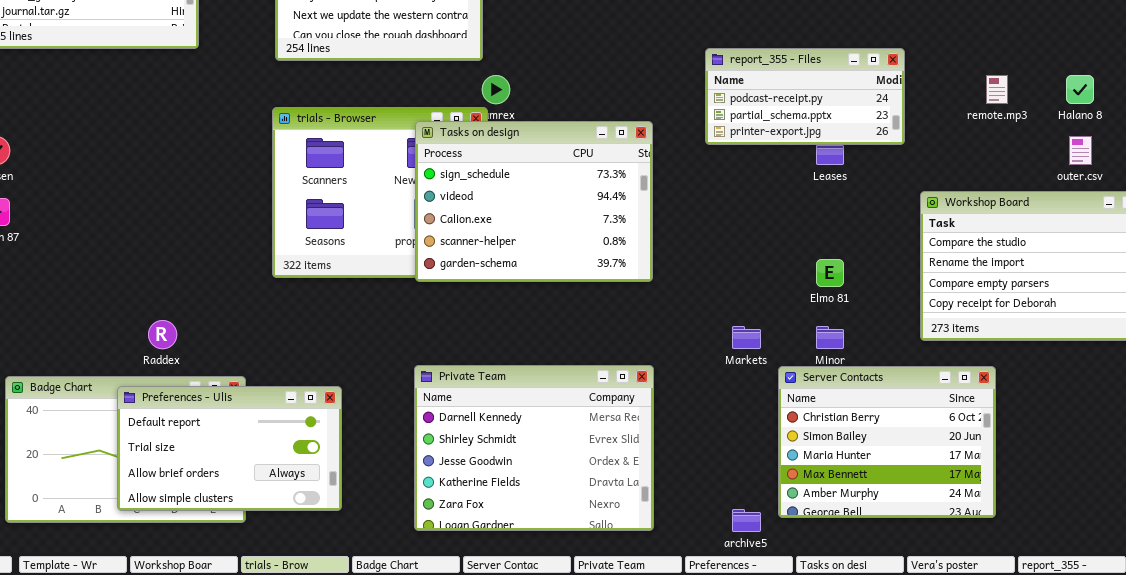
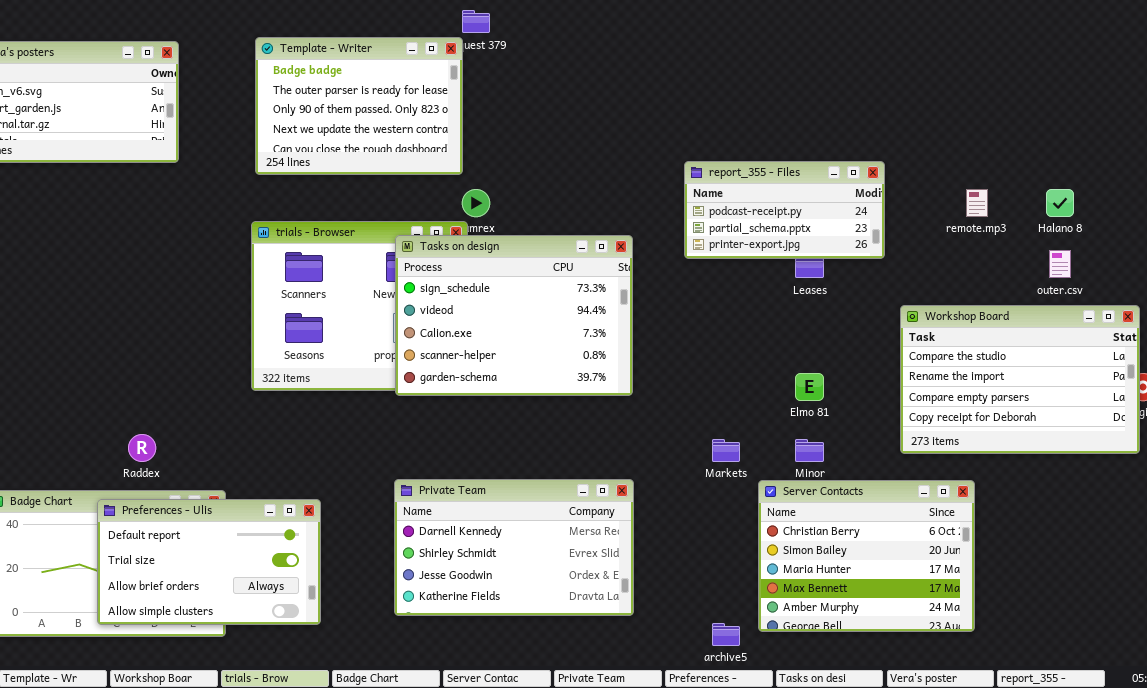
Private Team: [414,365,654,531] -> [394,479,634,616], resized

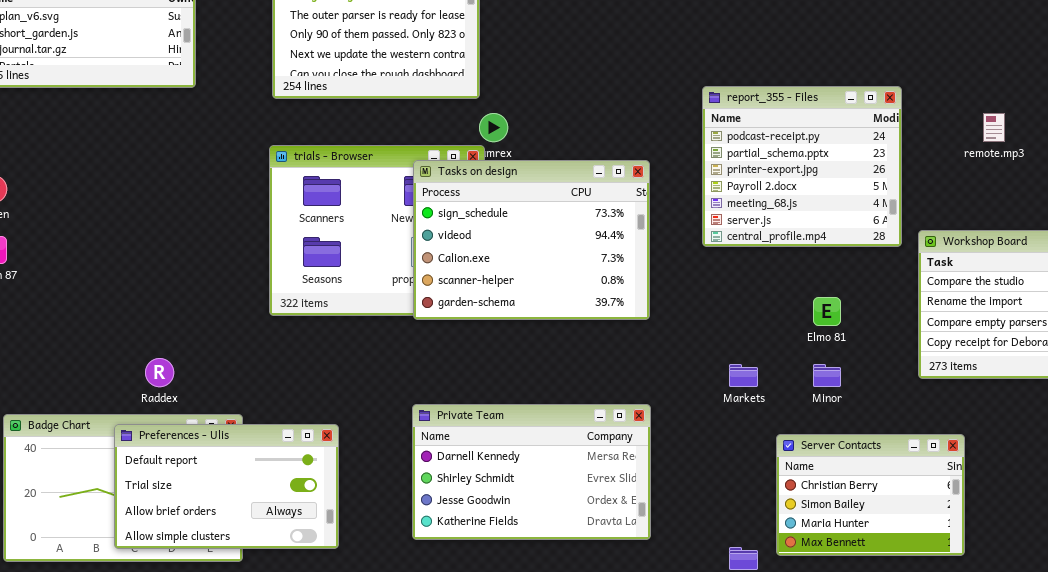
report_355 - Files: [684,161,885,259] -> [702,86,902,247], resized
Server Contacts: [758,480,975,632] -> [776,434,965,556], resized

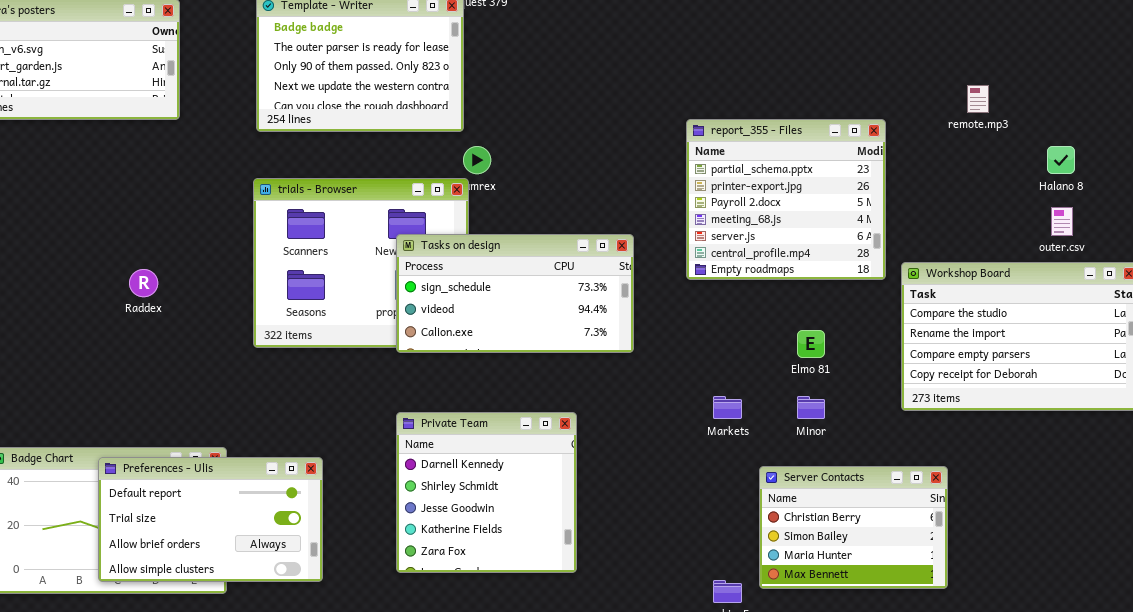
report_355 - Files: [702,86,902,247] -> [686,119,886,280], scrolled down 1 row
remote.mp3: [983,113,1005,142] -> [967,85,989,113], moved
Tasks on design: [413,160,650,320] -> [396,234,634,353], resized
Raddex: [145,358,174,387] -> [129,269,158,297], moved
Private Team: [412,404,651,540] -> [396,412,577,573], resized

